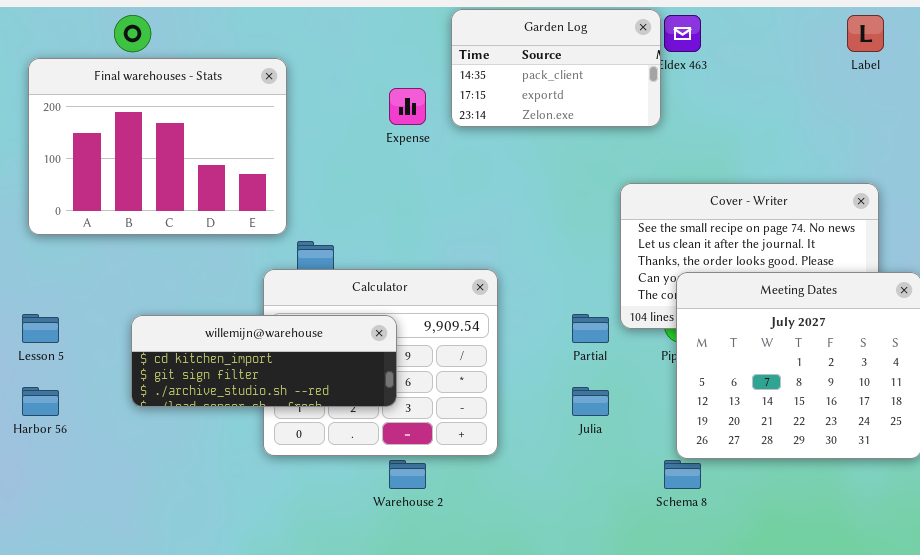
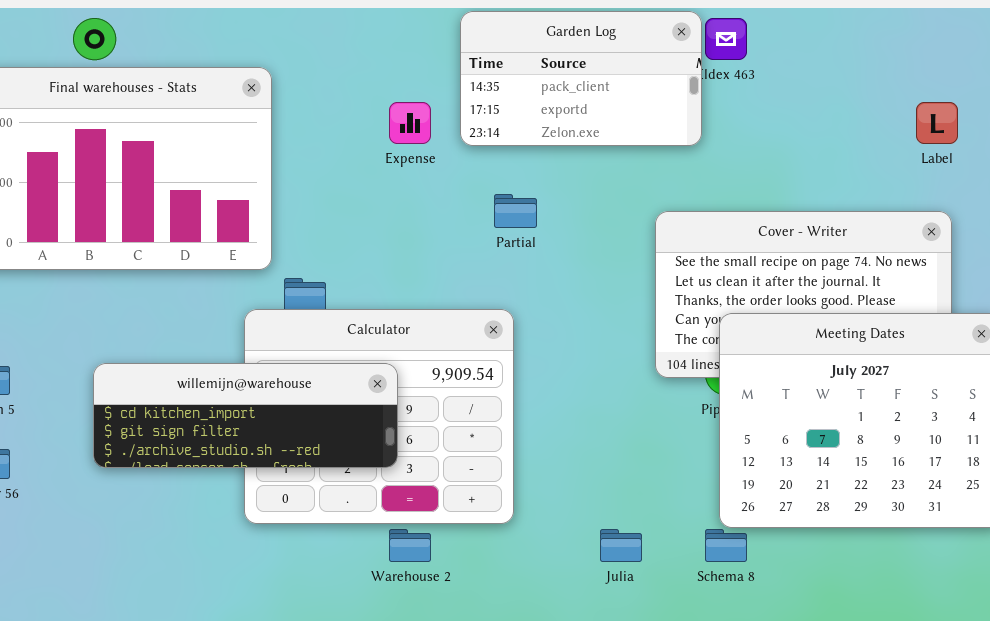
Label: [847,15,884,52] -> [916,102,958,144], moved
Partial: [572,314,609,343] -> [494,194,537,228], moved
Julia: [572,387,609,416] -> [600,529,642,562], moved

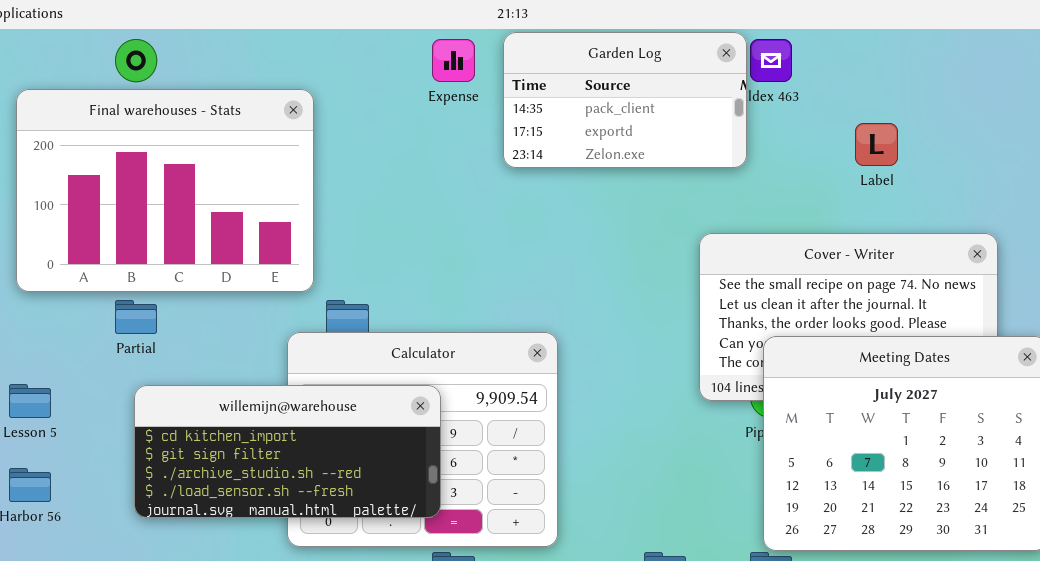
Expense: [389,102,431,144] -> [432,39,475,82], moved
Label: [916,102,958,144] -> [855,123,898,166], moved
Partial: [494,194,537,228] -> [115,300,157,334], moved
willemijn@warehouse: [93,363,398,468] -> [134,385,441,518], resized

